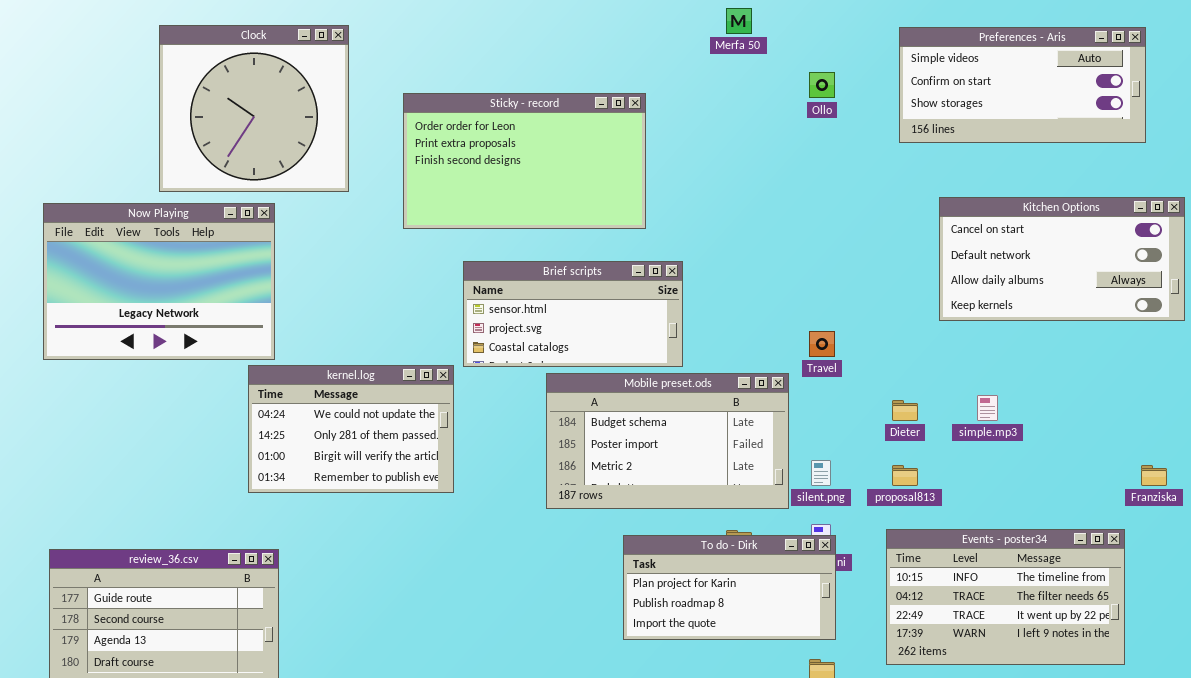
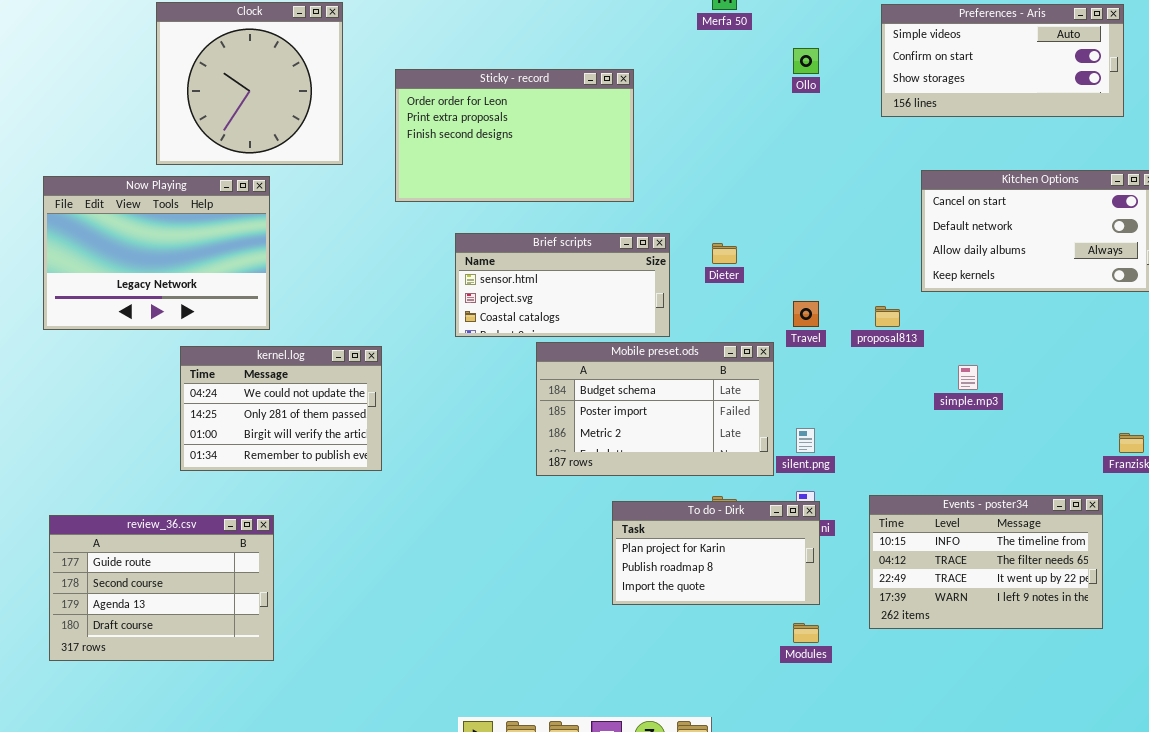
kernel.log: [248,365,454,493] -> [180,346,382,471], moved
Dieter: [892,400,918,421] -> [712,243,737,264], moved
proposal813: [892,465,918,486] -> [875,306,900,327], moved

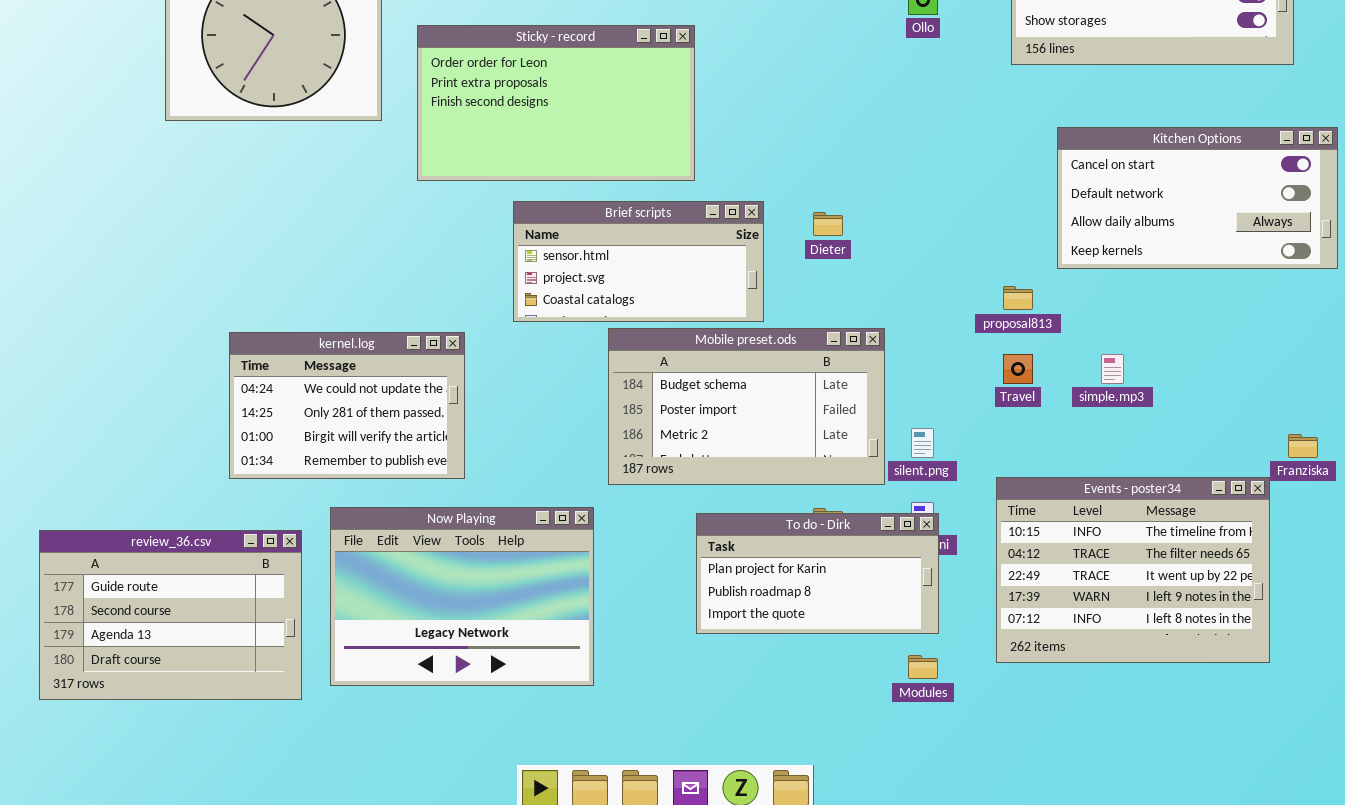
Sticky - record: [395,69,634,202] -> [417,25,695,181], moved
Now Playing: [43,176,270,330] -> [330,507,594,686], moved
Travel: [793,301,819,327] -> [1003,354,1033,384], moved
kernel.log: [180,346,382,471] -> [229,332,465,479], moved
Events - poster34: [869,495,1103,629] -> [996,477,1270,663], resized

